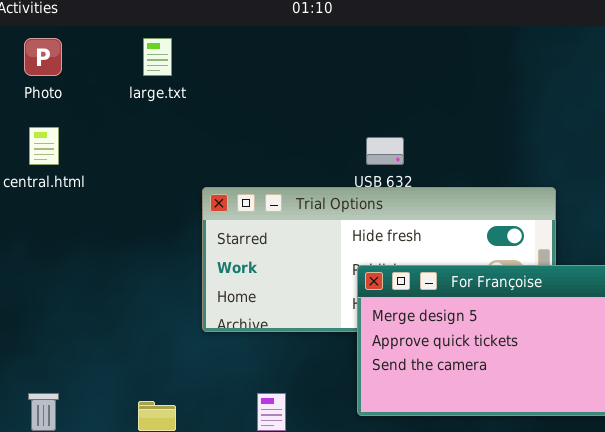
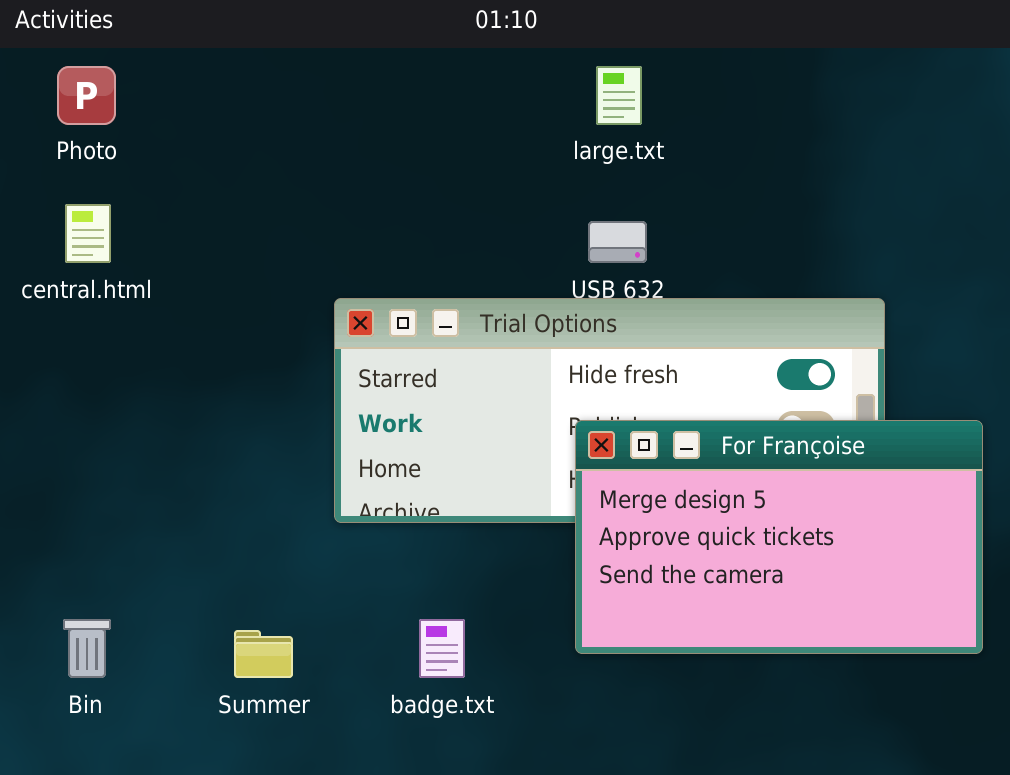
large.txt: [143,38,172,76] -> [596,66,642,125], moved

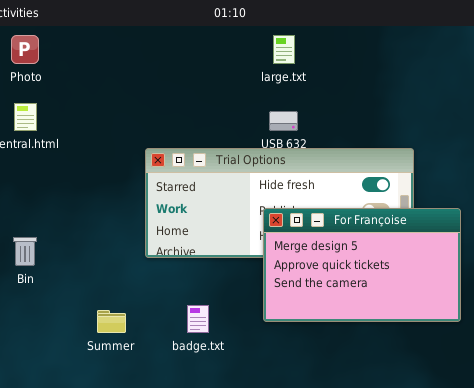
Bin: [63,619,111,678] -> [13,237,37,266], moved

